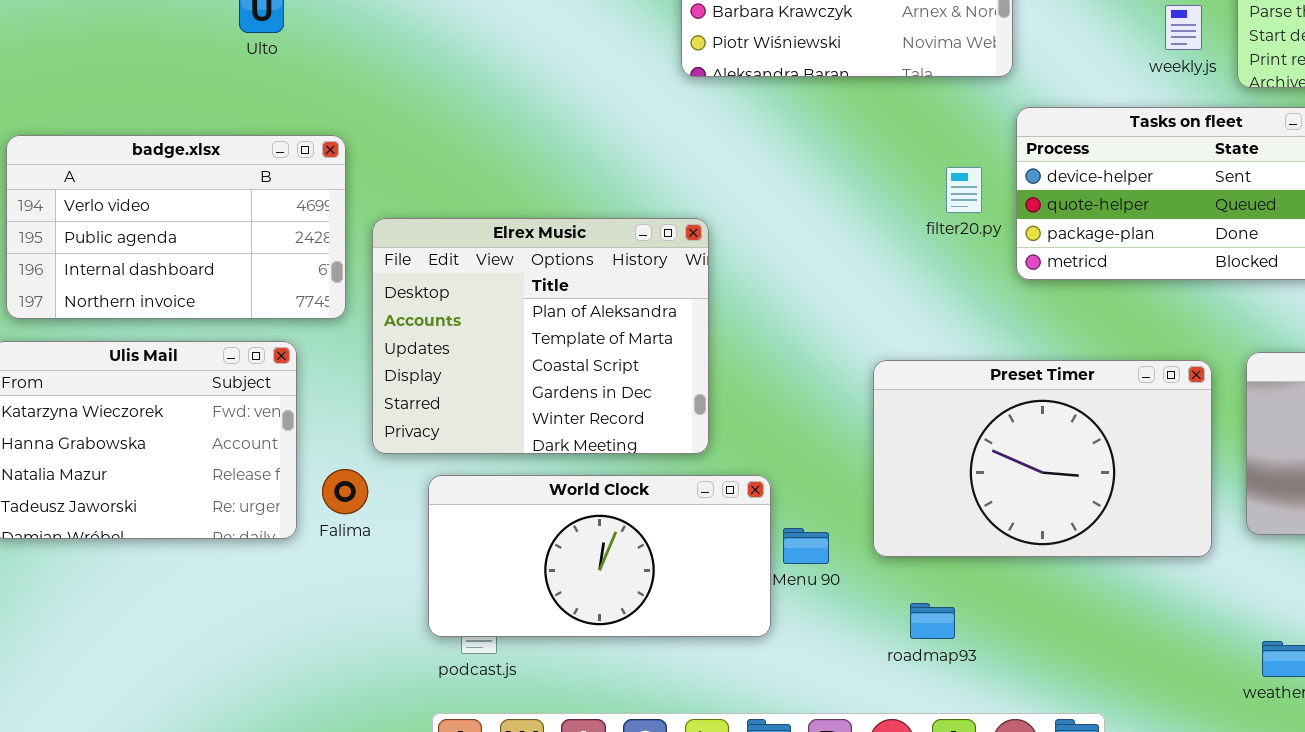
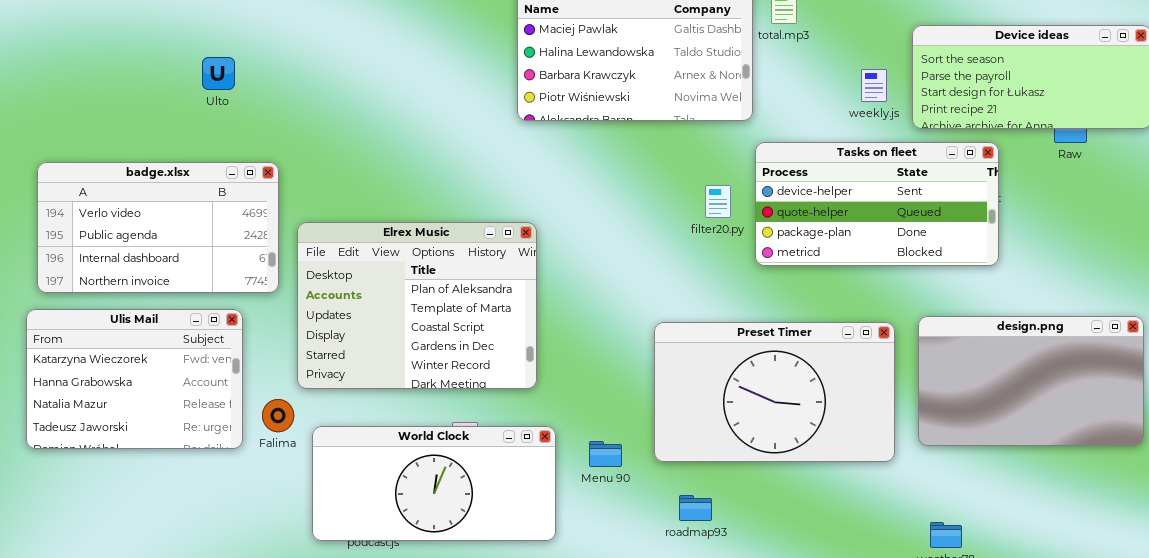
World Clock: [428,475,771,637] -> [312,426,556,541], moved

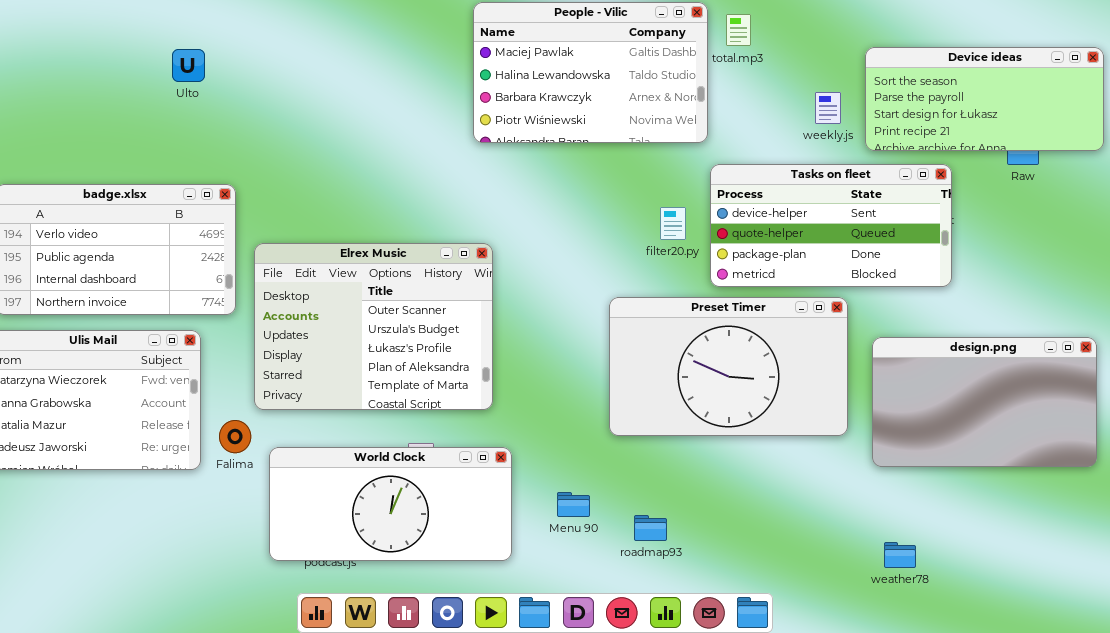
Ulto: [202,57,235,90] -> [172,49,205,82], moved
Elrex Music: [297,222,537,389] -> [254,243,493,410], scrolled up 3 rows
Preset Timer: [654,322,895,462] -> [609,297,848,436], moved
Menu 90: [589,441,622,467] -> [557,492,590,517], moved

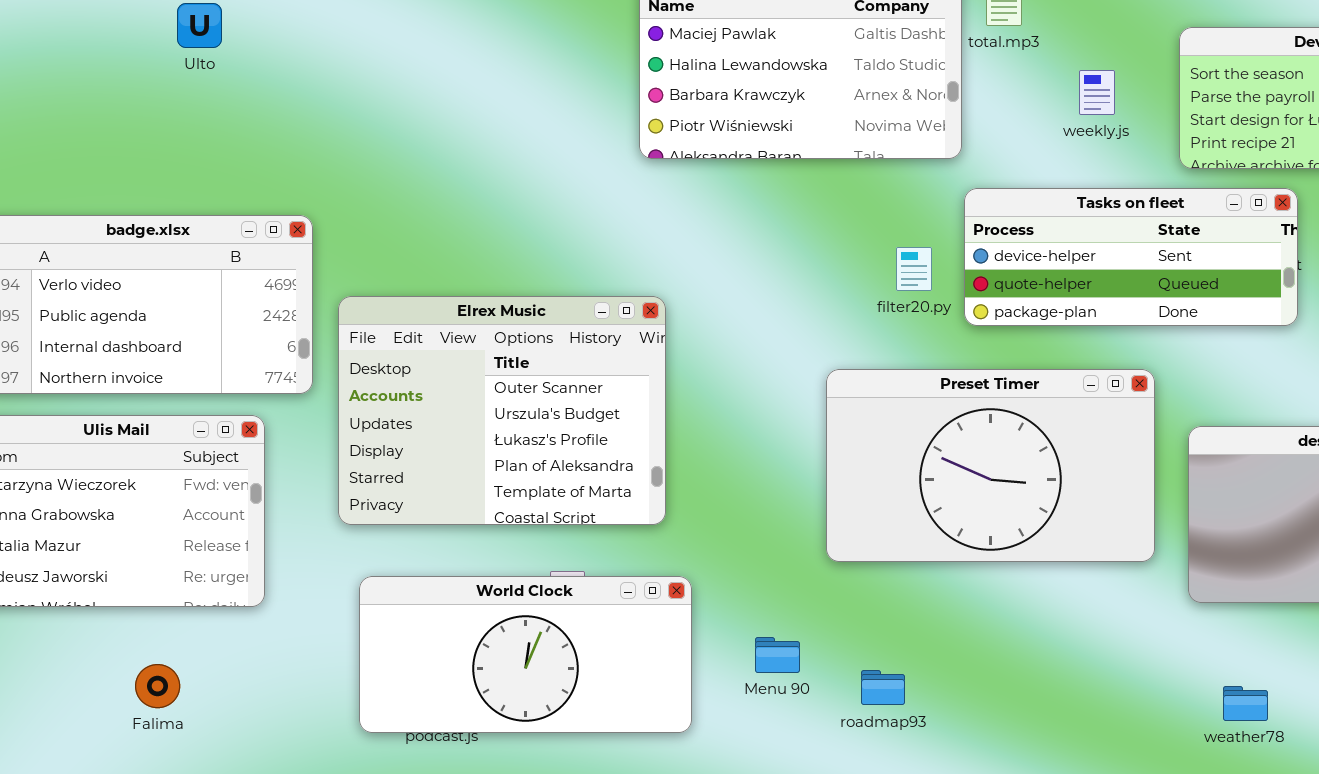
Ulto: [172,49,205,82] -> [177,3,222,48], moved
weekly.js: [815,92,841,124] -> [1079,70,1115,115], moved
Tasks on fleet: [710,164,952,287] -> [964,188,1298,326], resized
Falima: [219,420,251,453] -> [135,664,180,708], moved
weather78: [884,542,916,568] -> [1223,686,1268,721], moved

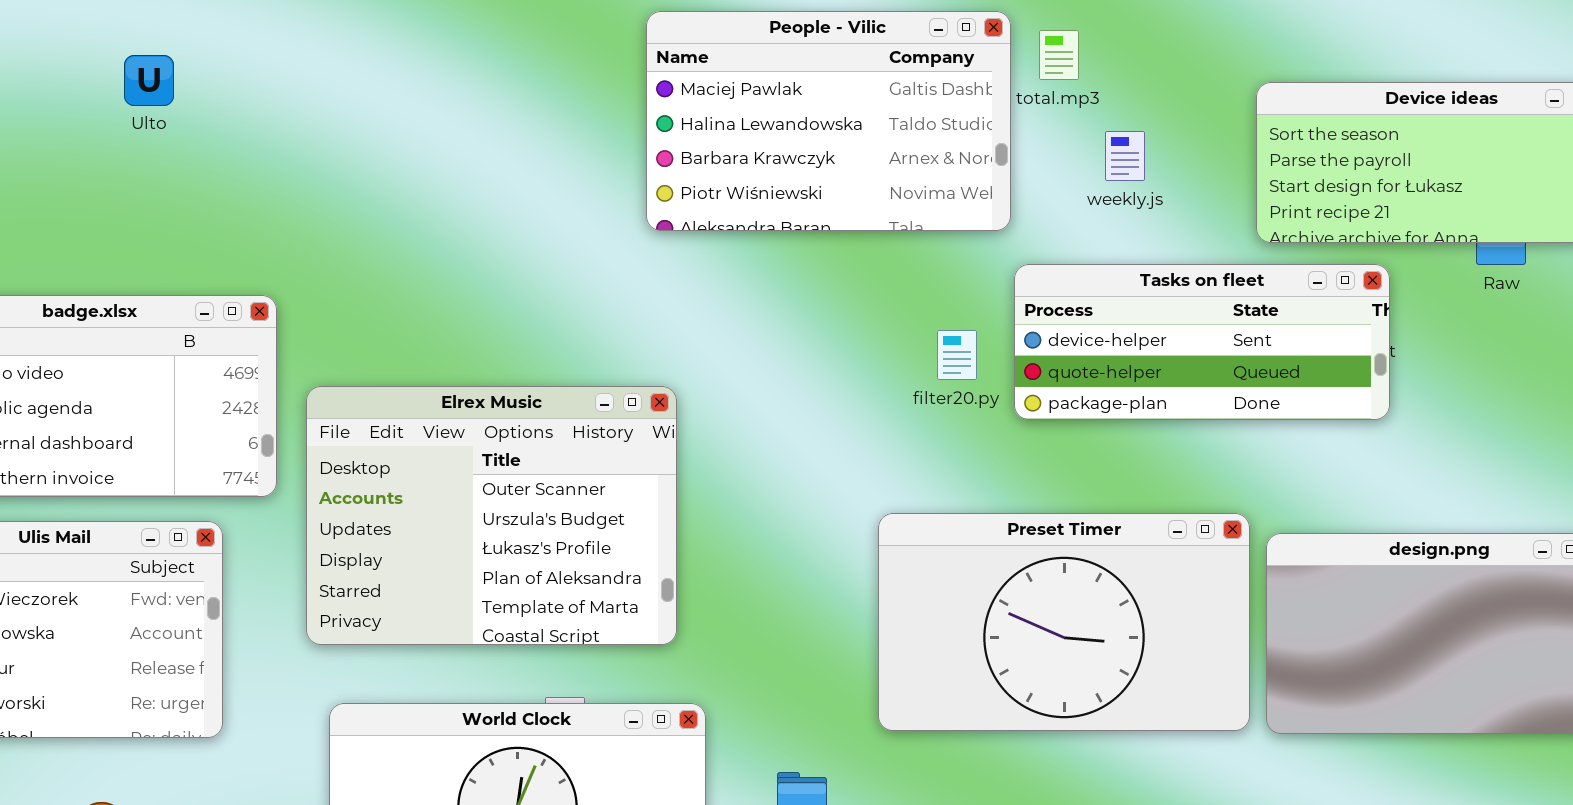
weekly.js: [1079,70,1115,115] -> [1105,131,1145,181], moved
Preset Timer: [826,369,1155,562] -> [878,513,1250,731], moved

